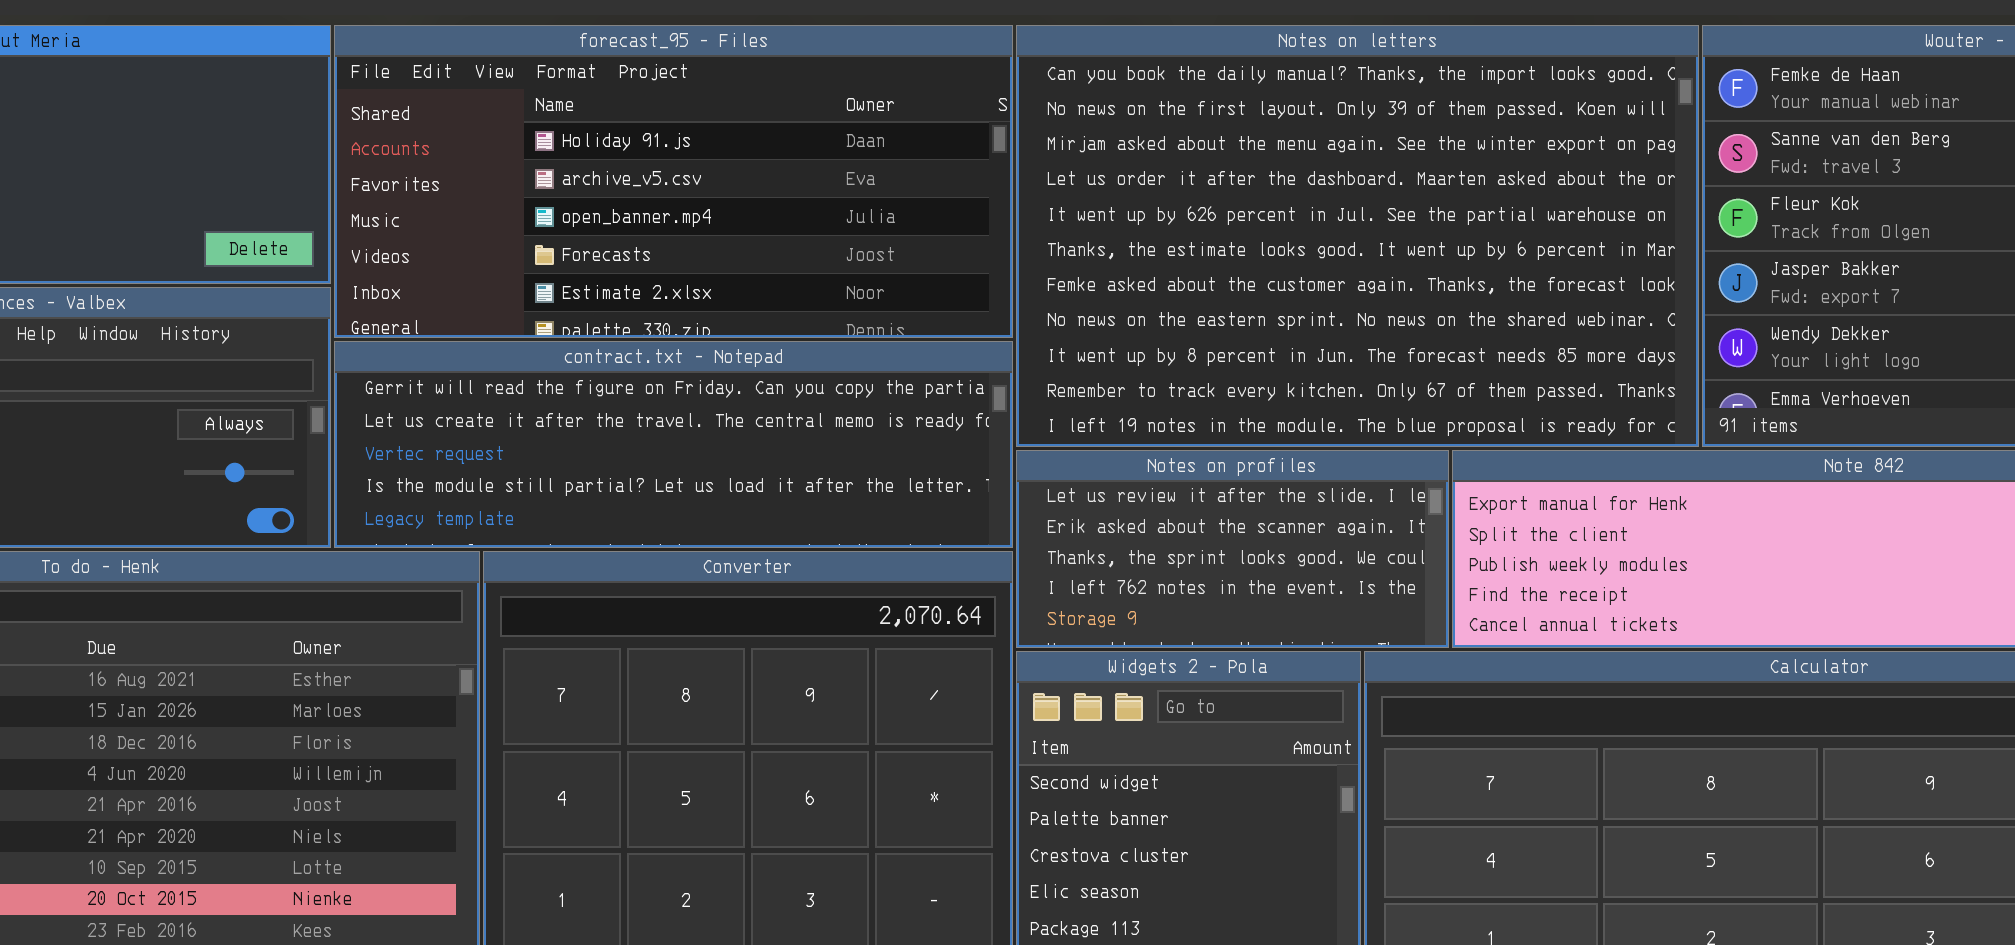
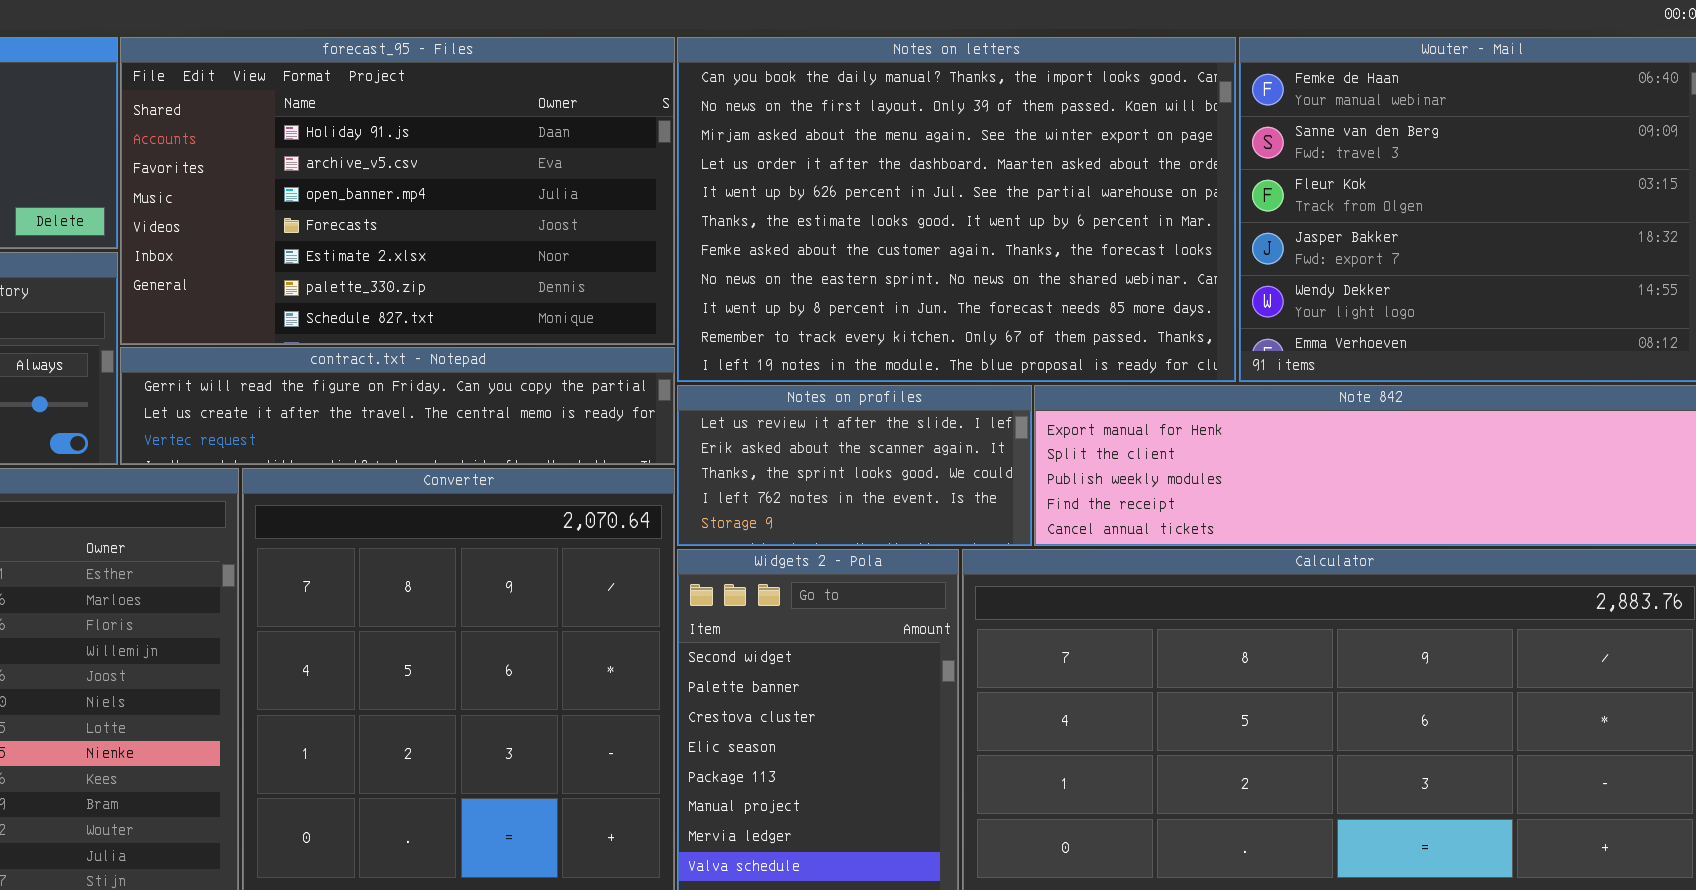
forecast_95 - Files: [334,25,1013,338] -> [120,37,675,345], resized
contract.txt - Notepad: [334,341,1013,548] -> [120,347,675,465], resized

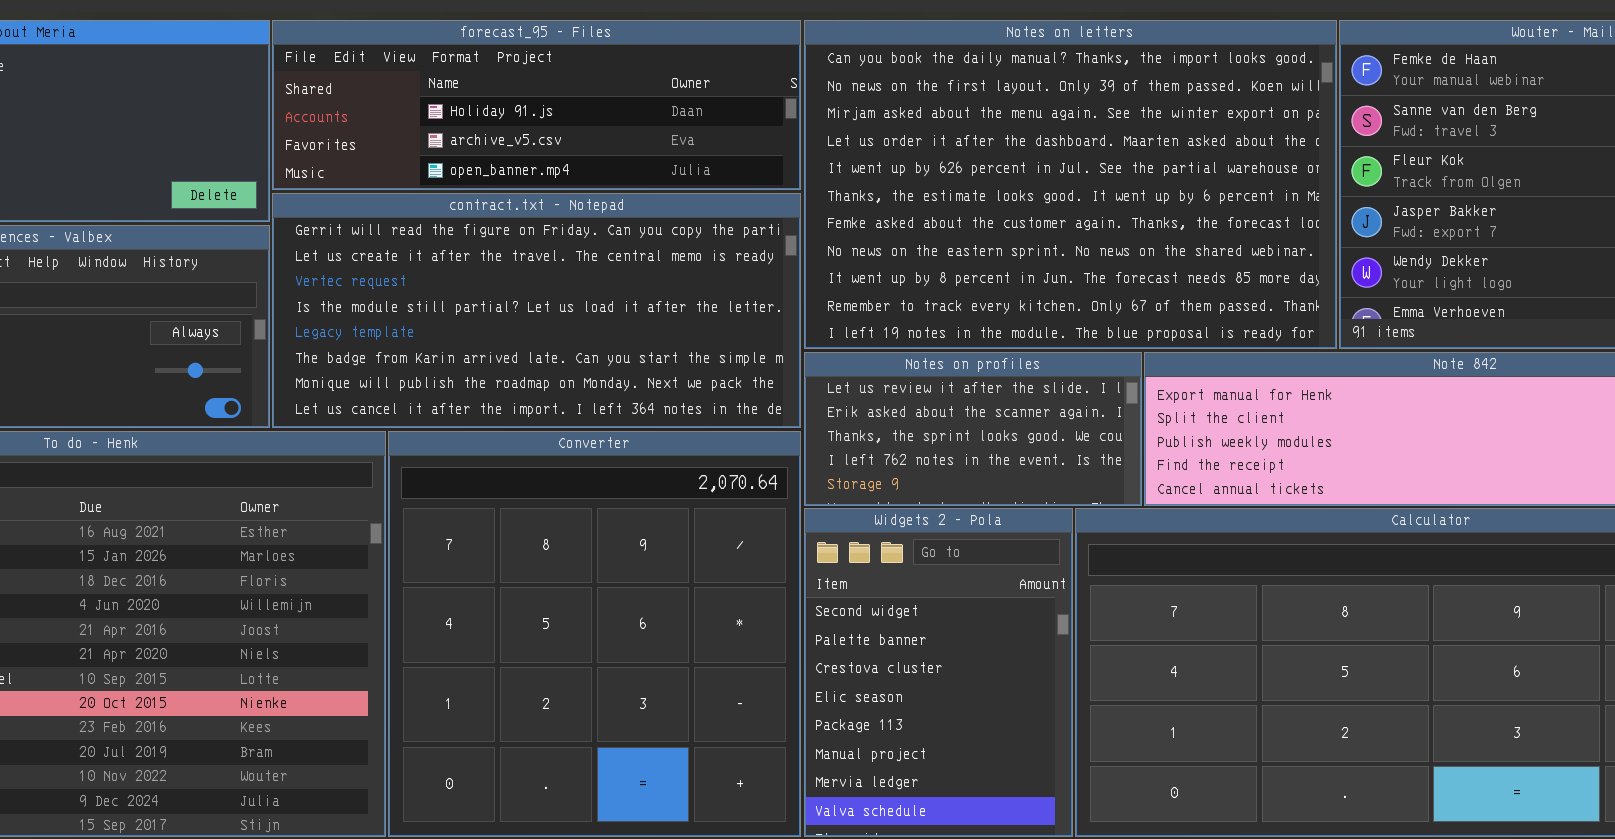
forecast_95 - Files: [120,37,675,345] -> [272,20,801,190], resized
contract.txt - Notepad: [120,347,675,465] -> [272,193,801,428], resized

